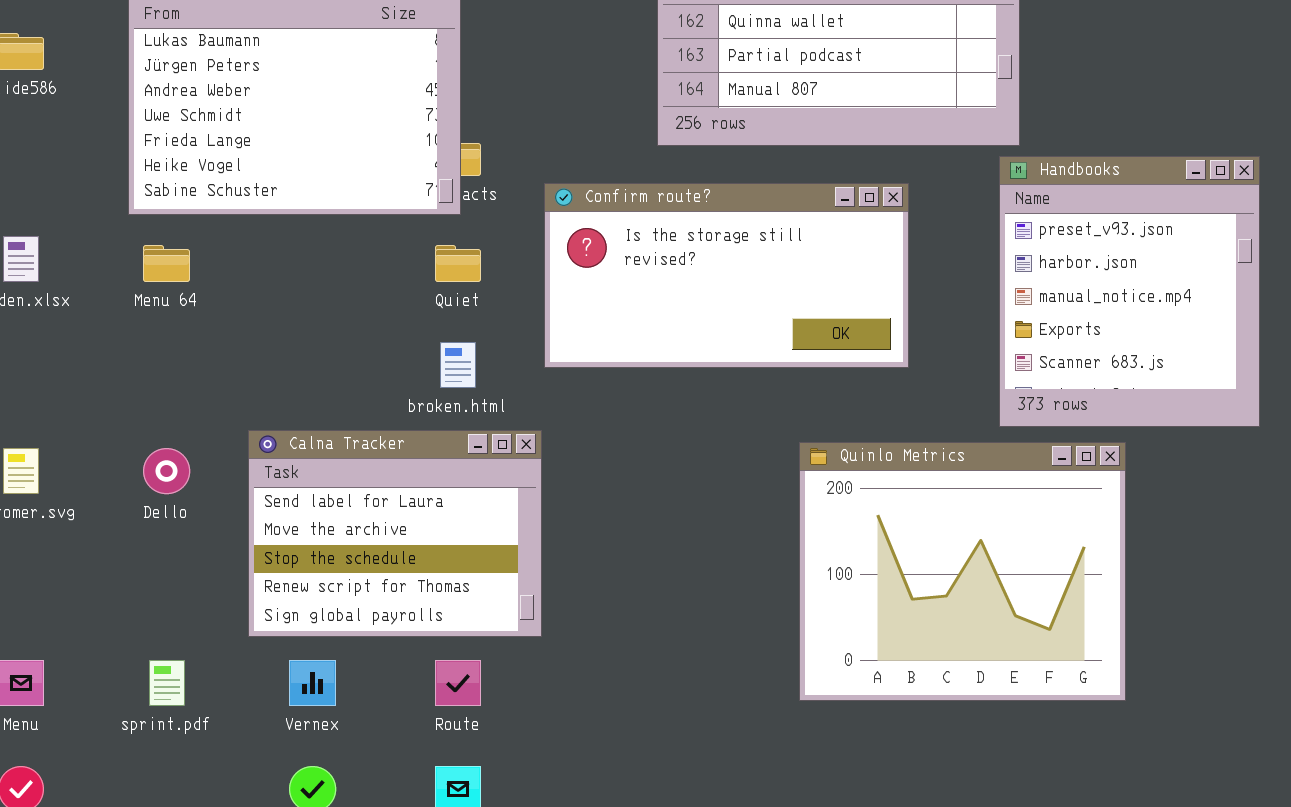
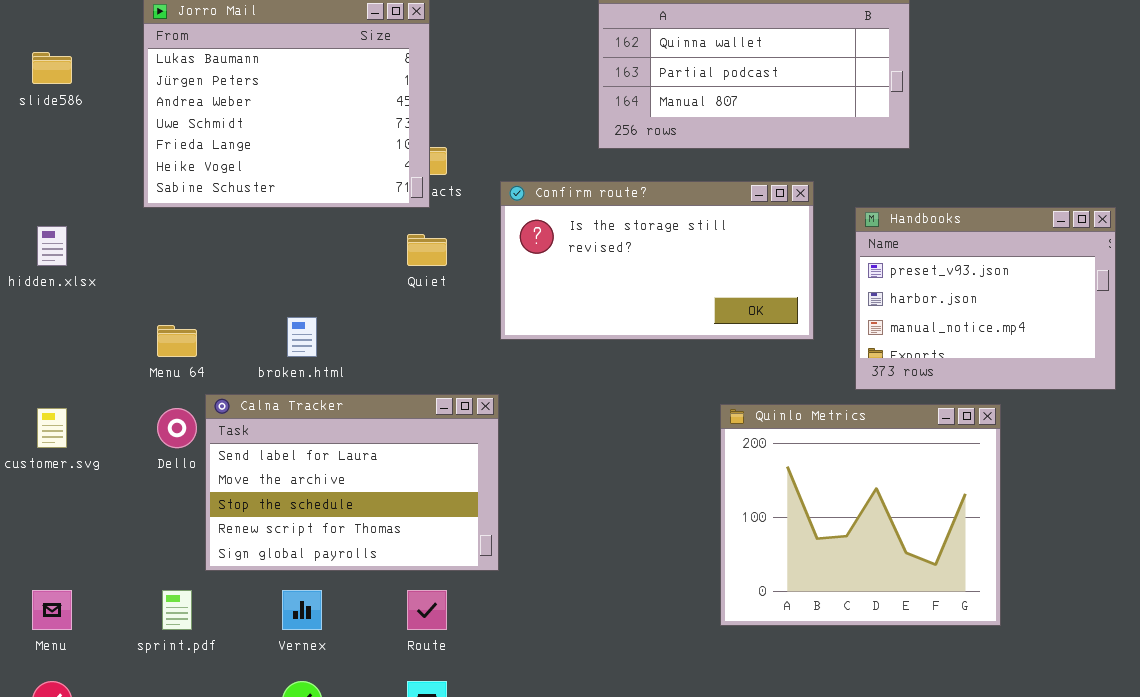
Handbooks: [999,156,1260,427] -> [855,207,1116,390], resized
Menu 64: [143,245,190,282] -> [157,325,197,357], moved
broken.html: [440,342,476,388] -> [287,317,317,357], moved
Calna Tracker: [248,430,542,637] -> [205,394,499,571], resized

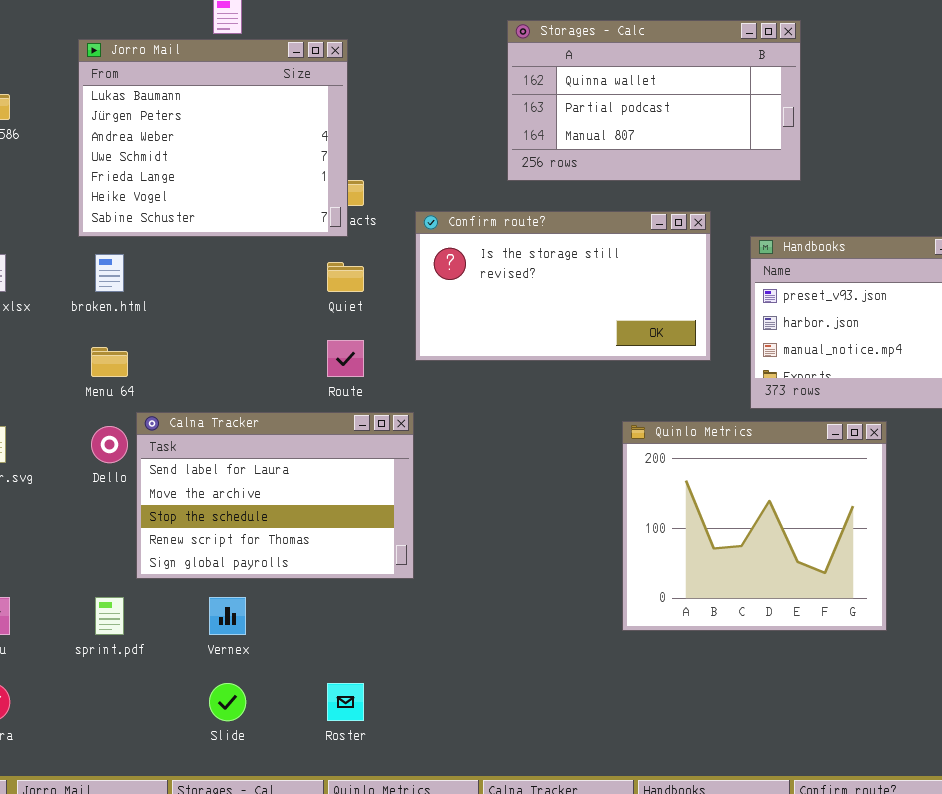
broken.html: [287,317,317,357] -> [95,254,124,292], moved
Route: [407,590,447,630] -> [327,340,364,377], moved

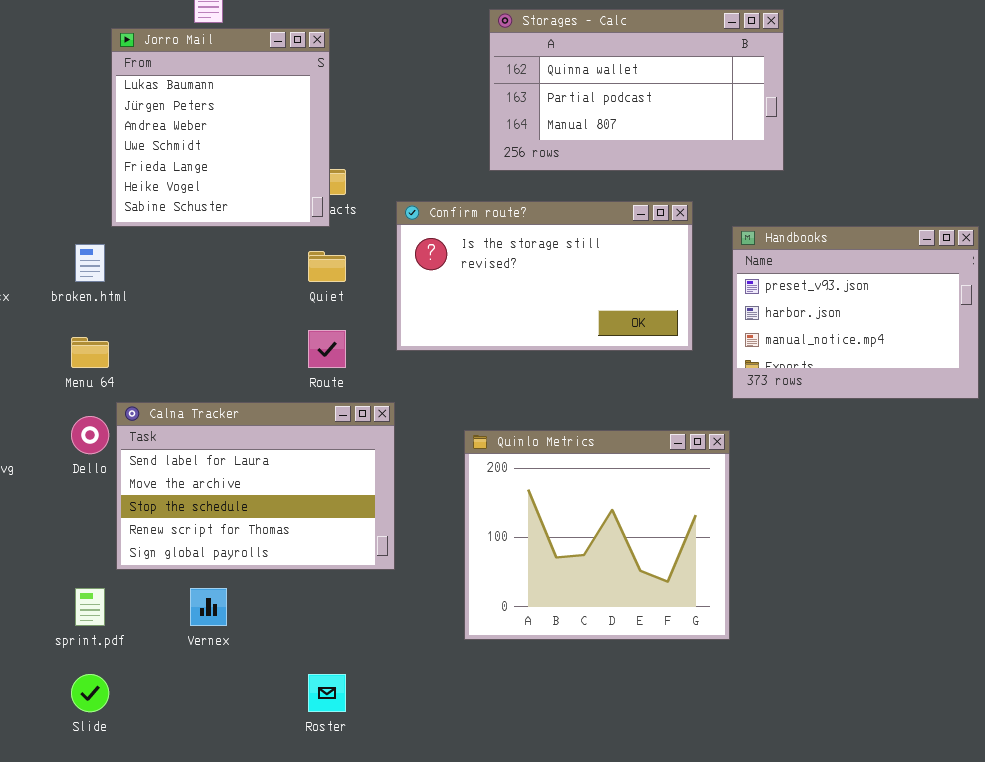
Jorro Mail: [78,39,348,237] -> [111,28,330,227], resized
Quinlo Metrics: [622,421,887,631] -> [464,430,730,640], moved
Slide: [209,683,246,721] -> [71,674,109,712], moved

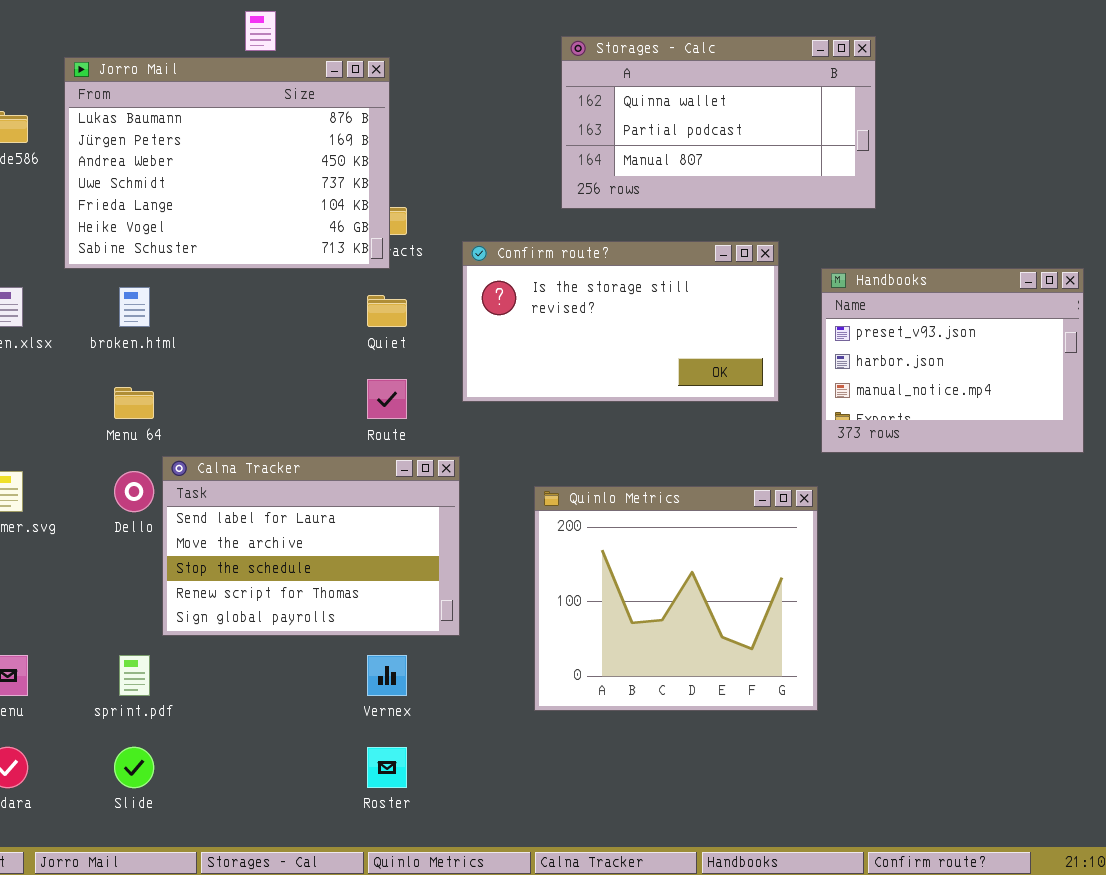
Jorro Mail: [111,28,330,227] -> [64,57,390,269], resized
Vernex: [190,588,227,626] -> [367,655,407,696], moved

